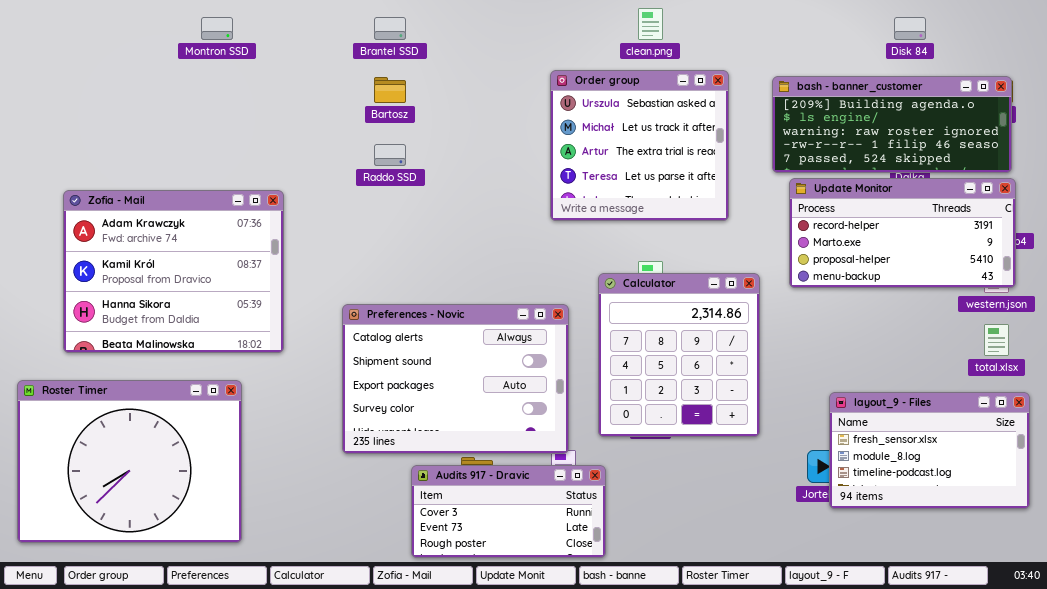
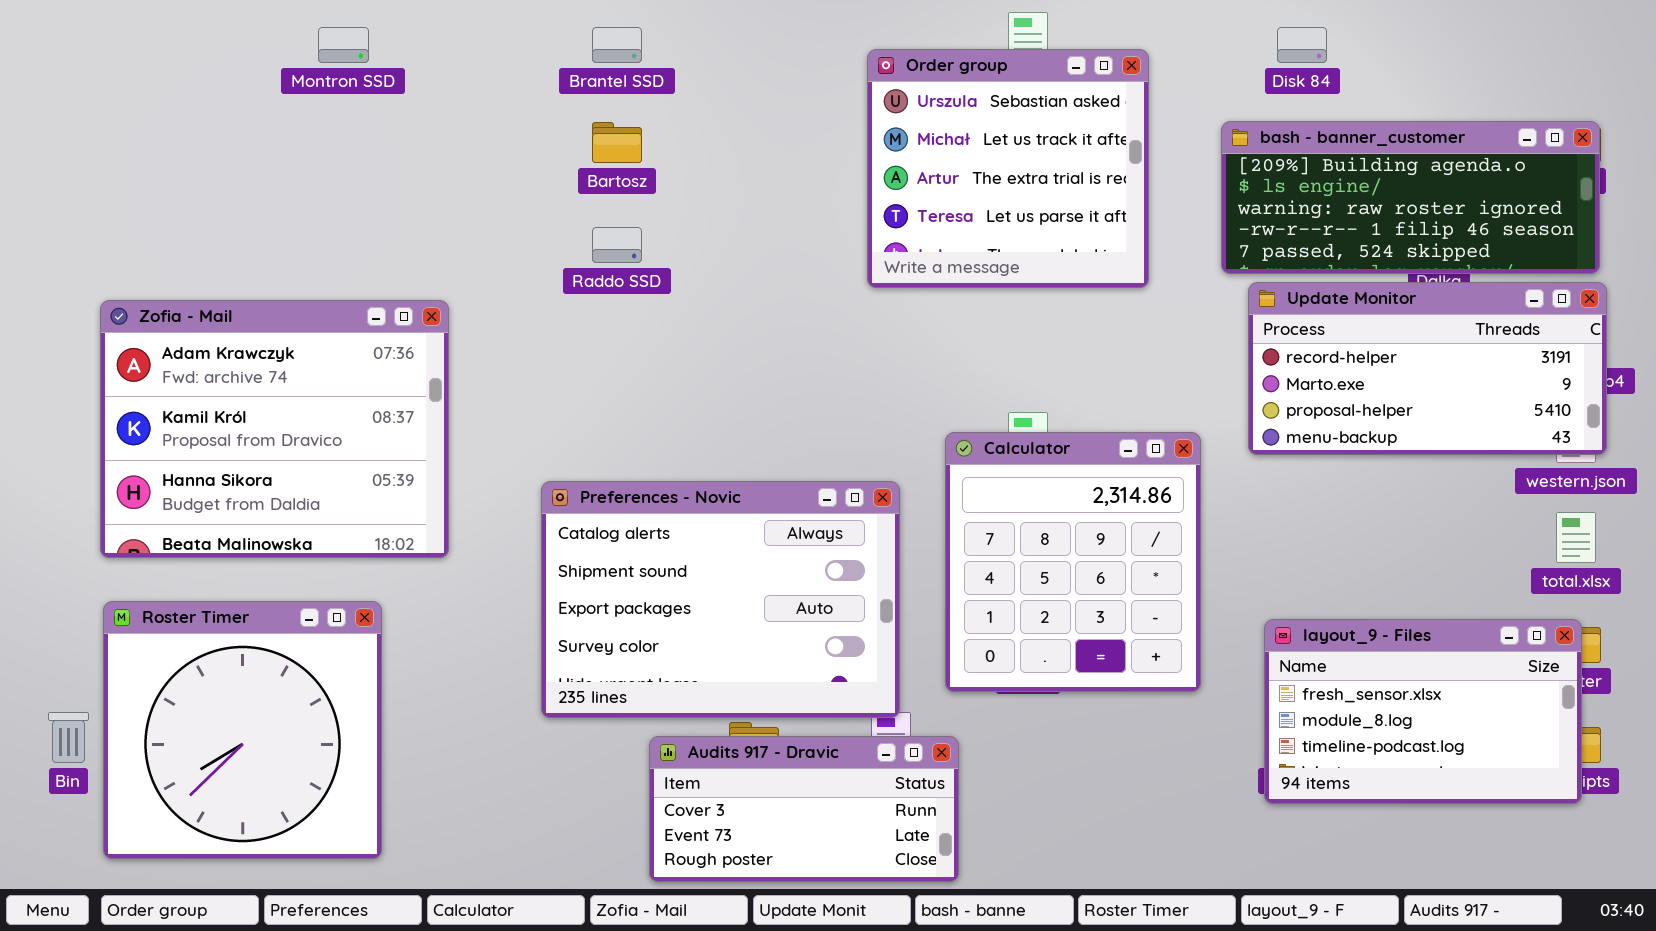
Disk 84: [894,17,926,40] -> [1277,27,1327,63], moved
Order group: [550,70,729,221] -> [867,49,1149,288], moved
Roster Timer: [17,380,242,543] -> [103,601,382,859], resized
layout_9 - Files: [829,392,1030,509] -> [1264,619,1582,804], moved

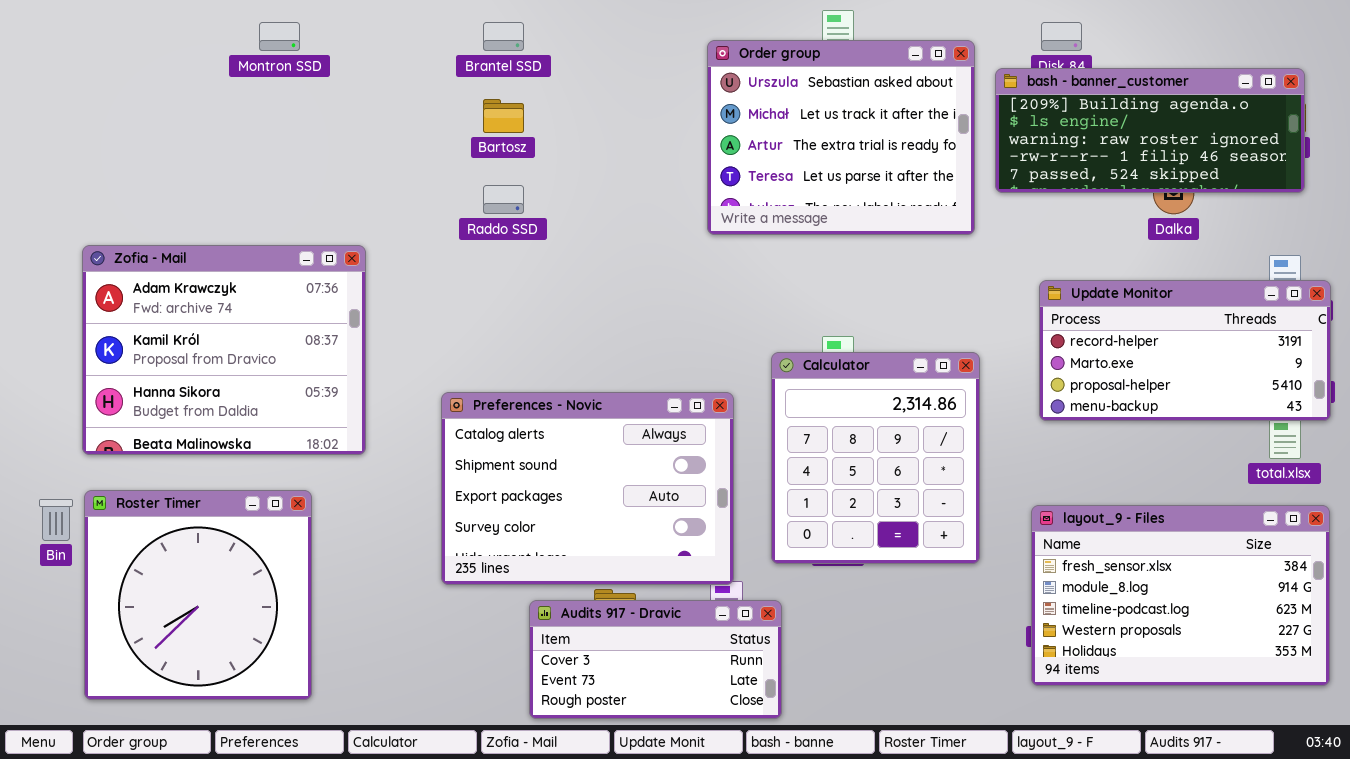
Order group: [867,49,1149,288] -> [707,40,975,235], resized
bash - banner_customer: [1221,121,1600,274] -> [995,68,1305,193], moved
Update Monitor: [1248,282,1607,455] -> [1039,280,1331,421], moved
layout_9 - Files: [1264,619,1582,804] -> [1031,505,1330,686], resized
Bin: [48,712,89,763] -> [39,499,73,541], moved

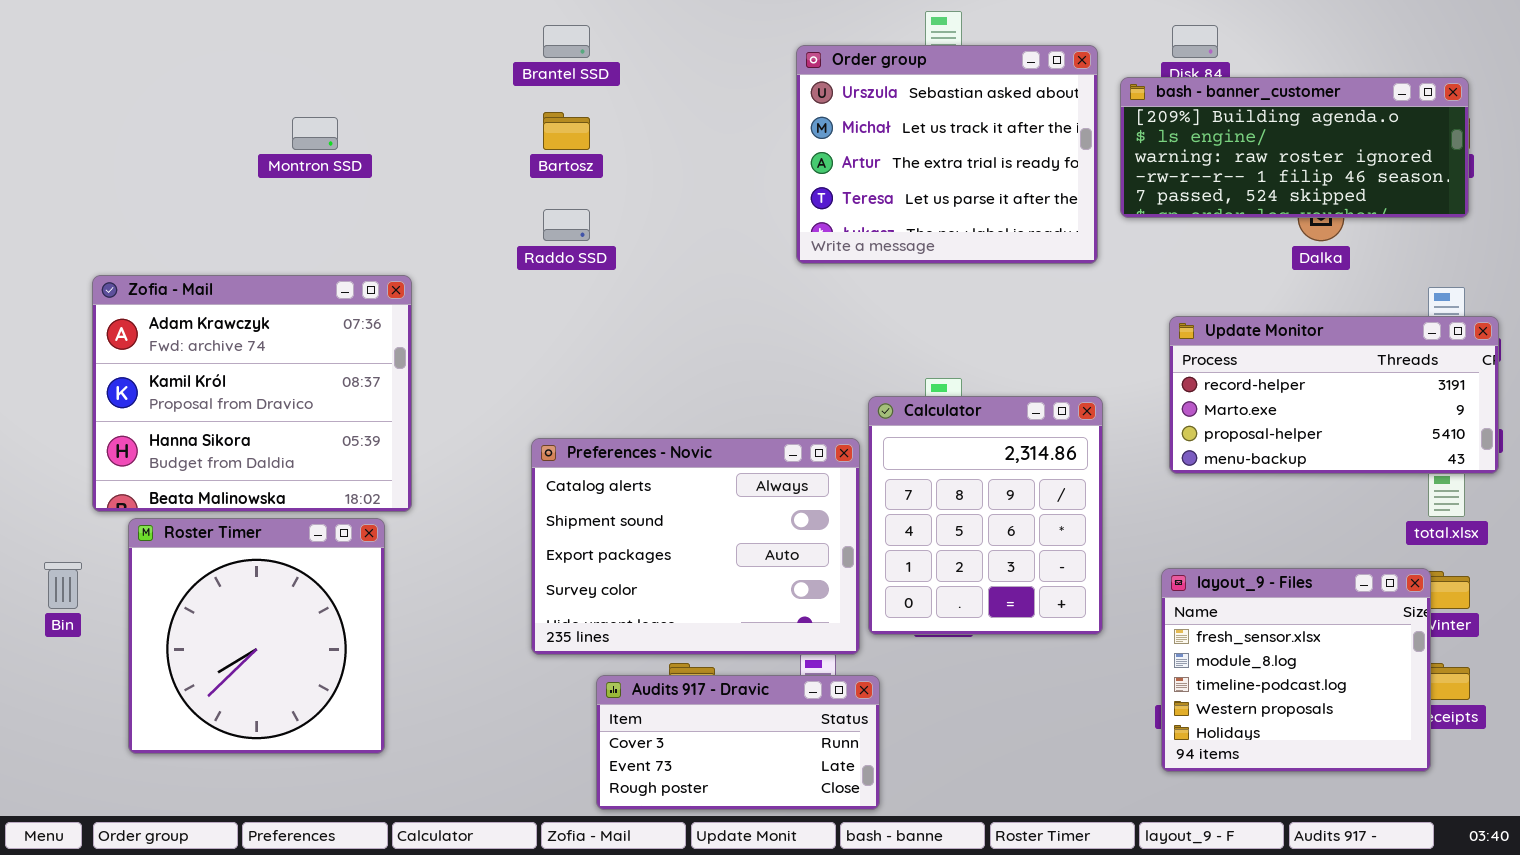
Montron SSD: [259,22,300,51] -> [292,117,338,150], moved
Preferences - Novic: [441,392,734,585] -> [531,438,860,655], moved
Roster Timer: [84,490,312,700] -> [128,518,385,754], moved
layout_9 - Files: [1031,505,1330,686] -> [1161,568,1431,772], resized

